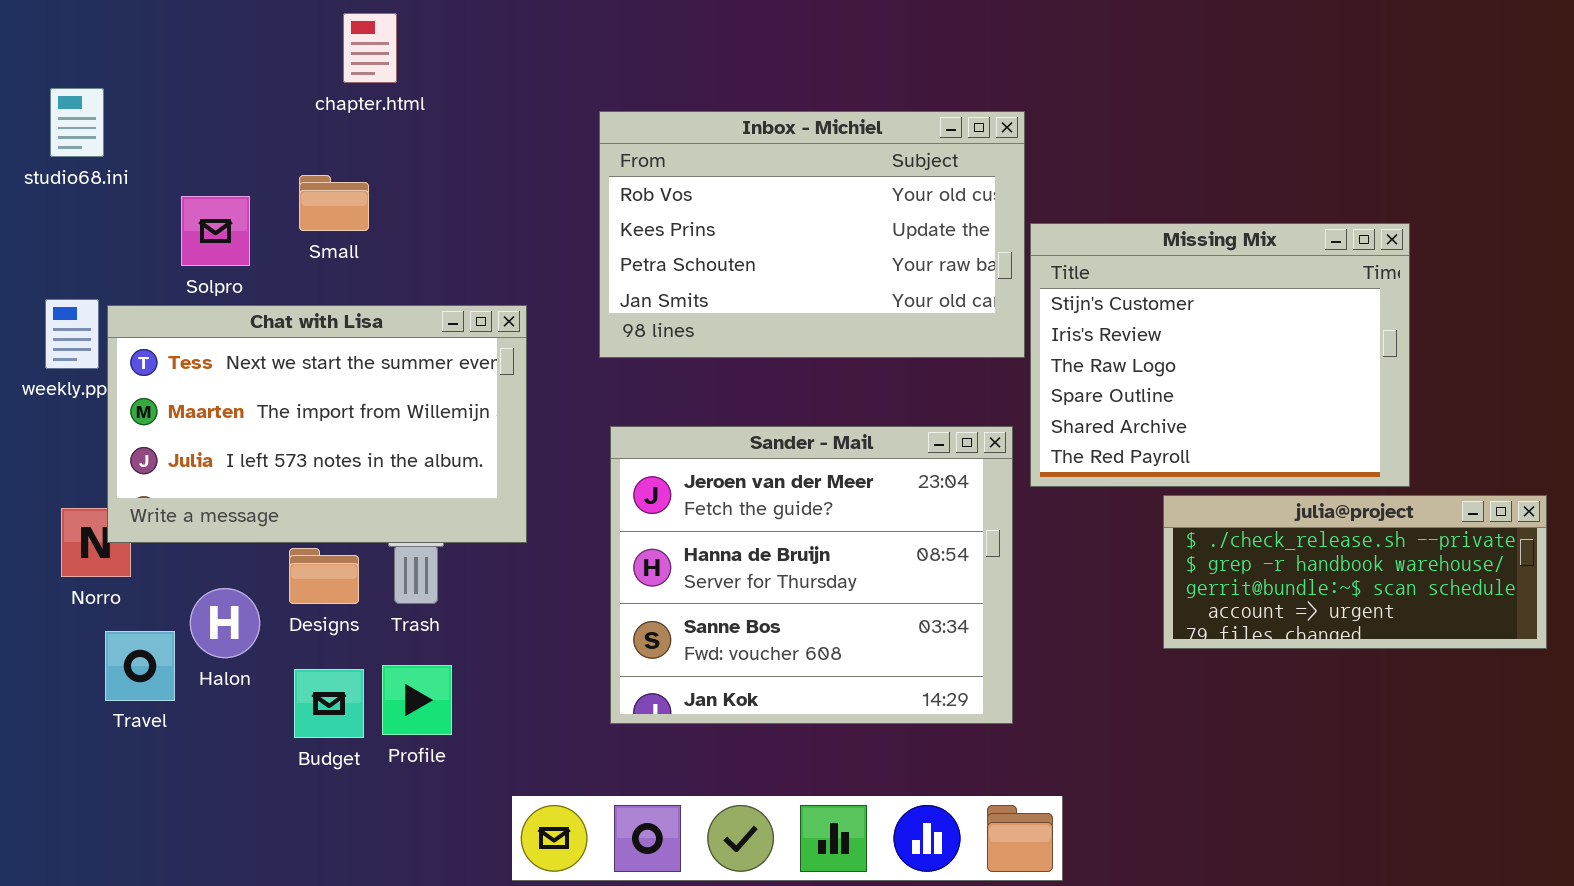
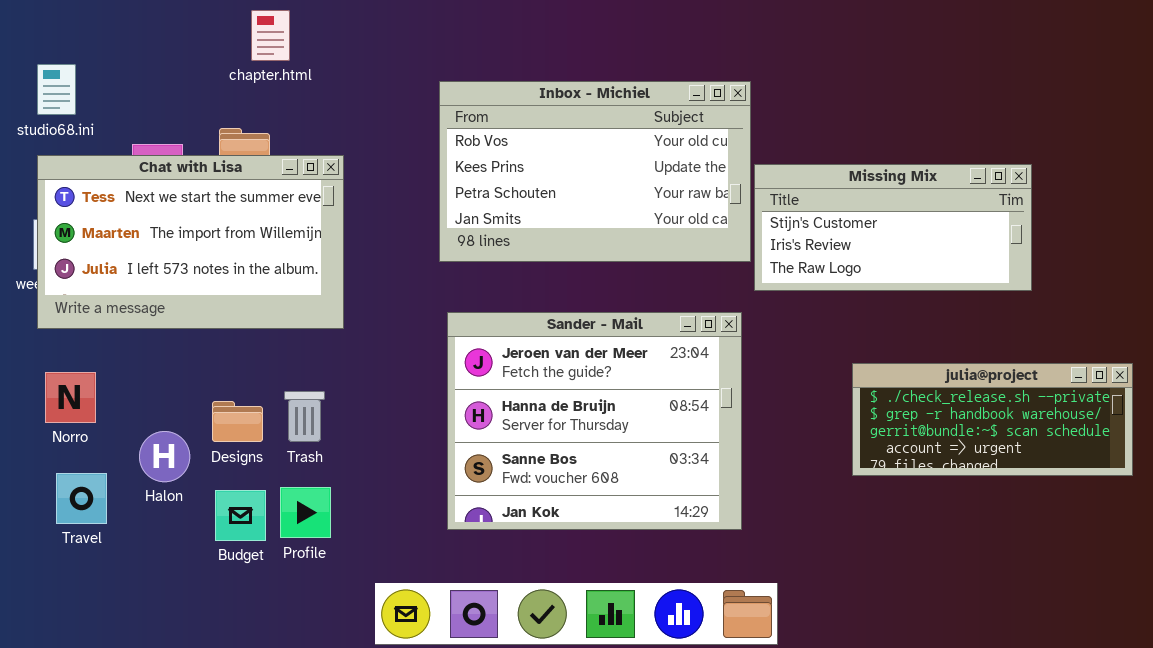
Missing Mix: [1030,223,1410,487] -> [754,164,1032,291], resized
Chat with Lisa: [107,305,527,543] -> [37,155,344,329], moved
Travel: [105,631,175,701] -> [56,473,107,524], moved

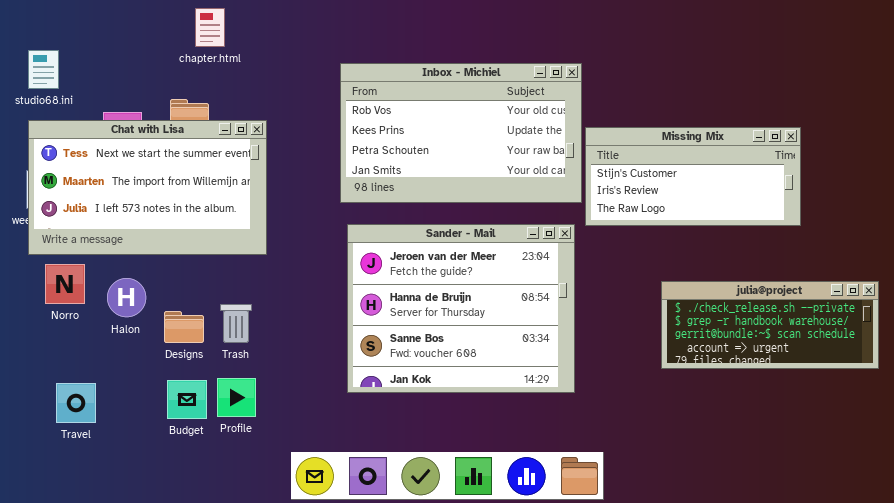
Sander - Mail: [447,312,742,530] -> [347,224,575,393], moved
Norro: [45,372,96,423] -> [45,264,85,304], moved
Halon: [139,431,190,482] -> [107,278,146,317], moved
Travel: [56,473,107,524] -> [56,383,96,423], moved

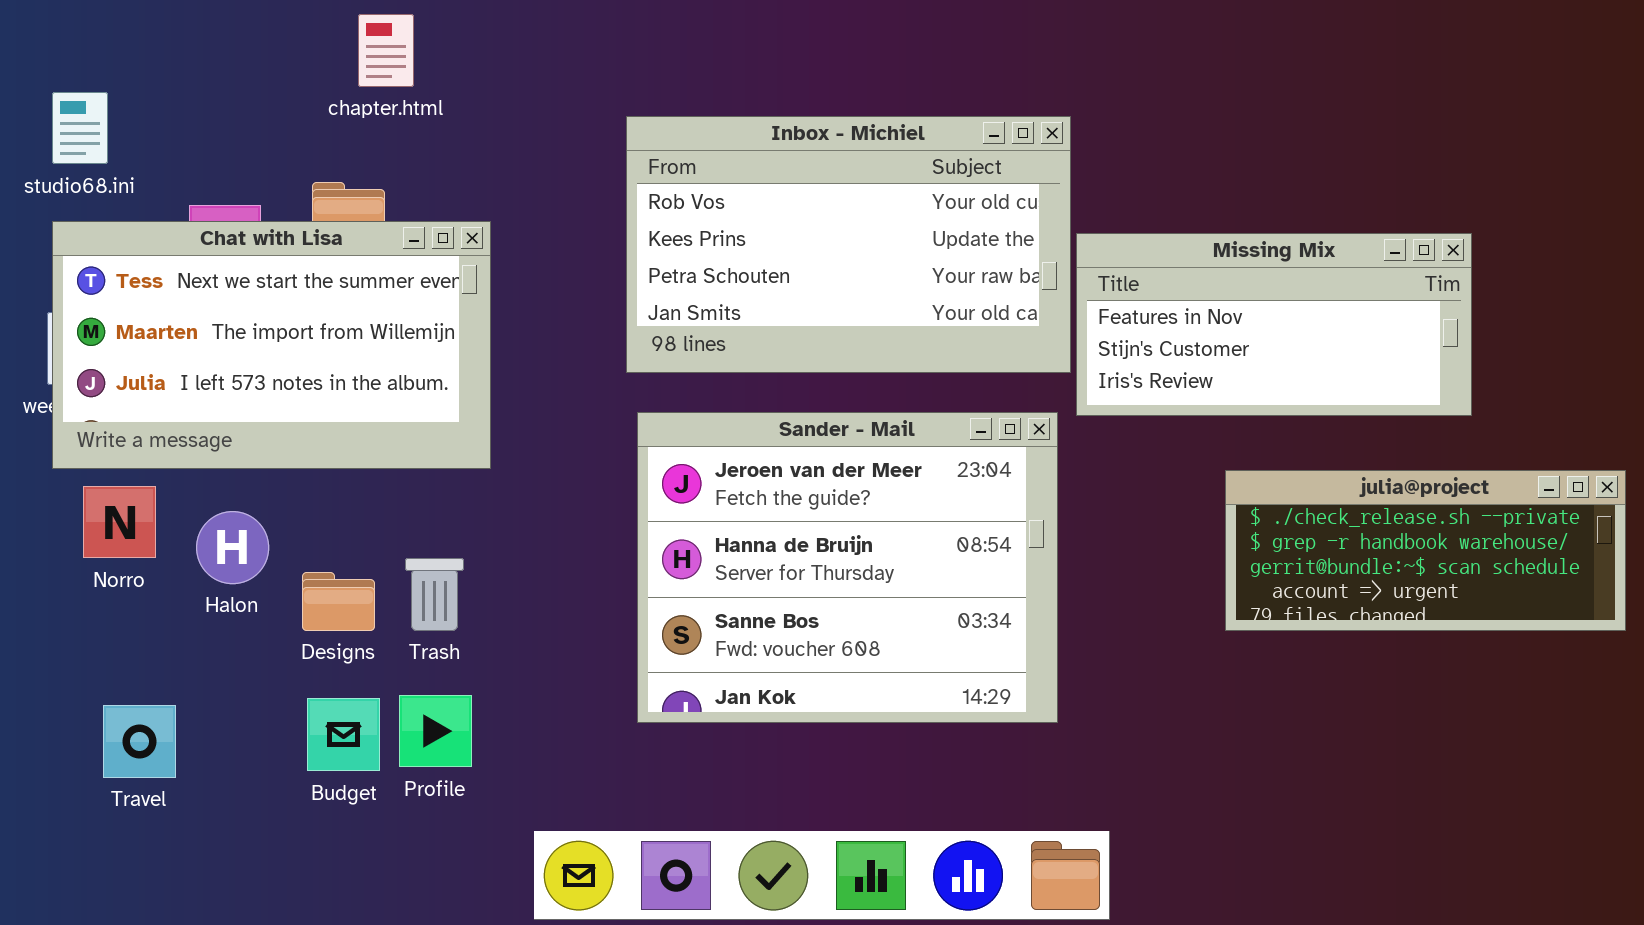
Missing Mix: [585,127,801,226] -> [1076,233,1472,416], scrolled up 1 row
julia@project: [661,281,879,369] -> [1225,470,1626,631], moved

